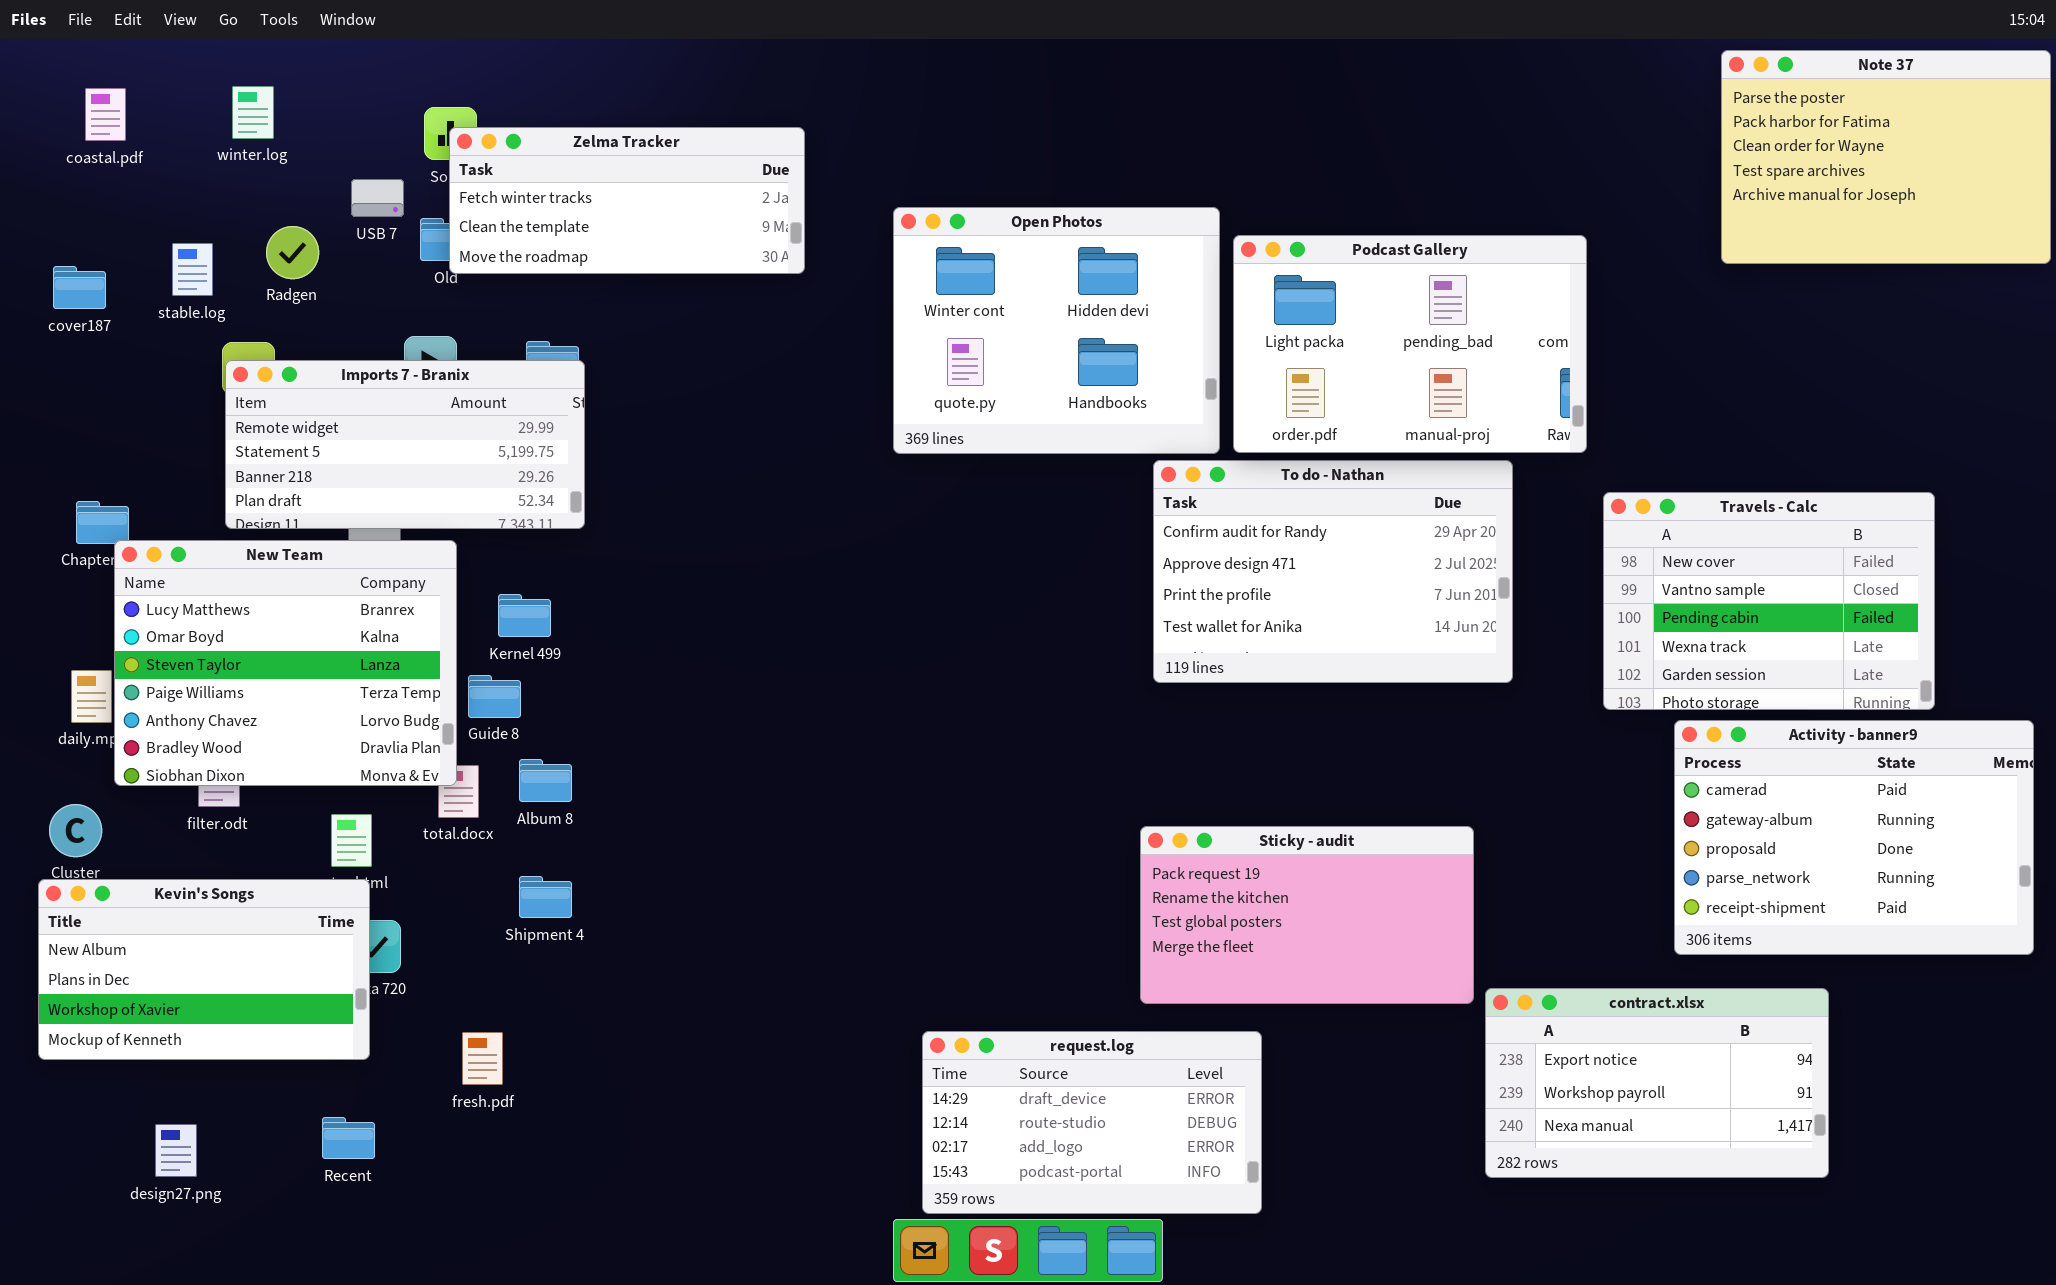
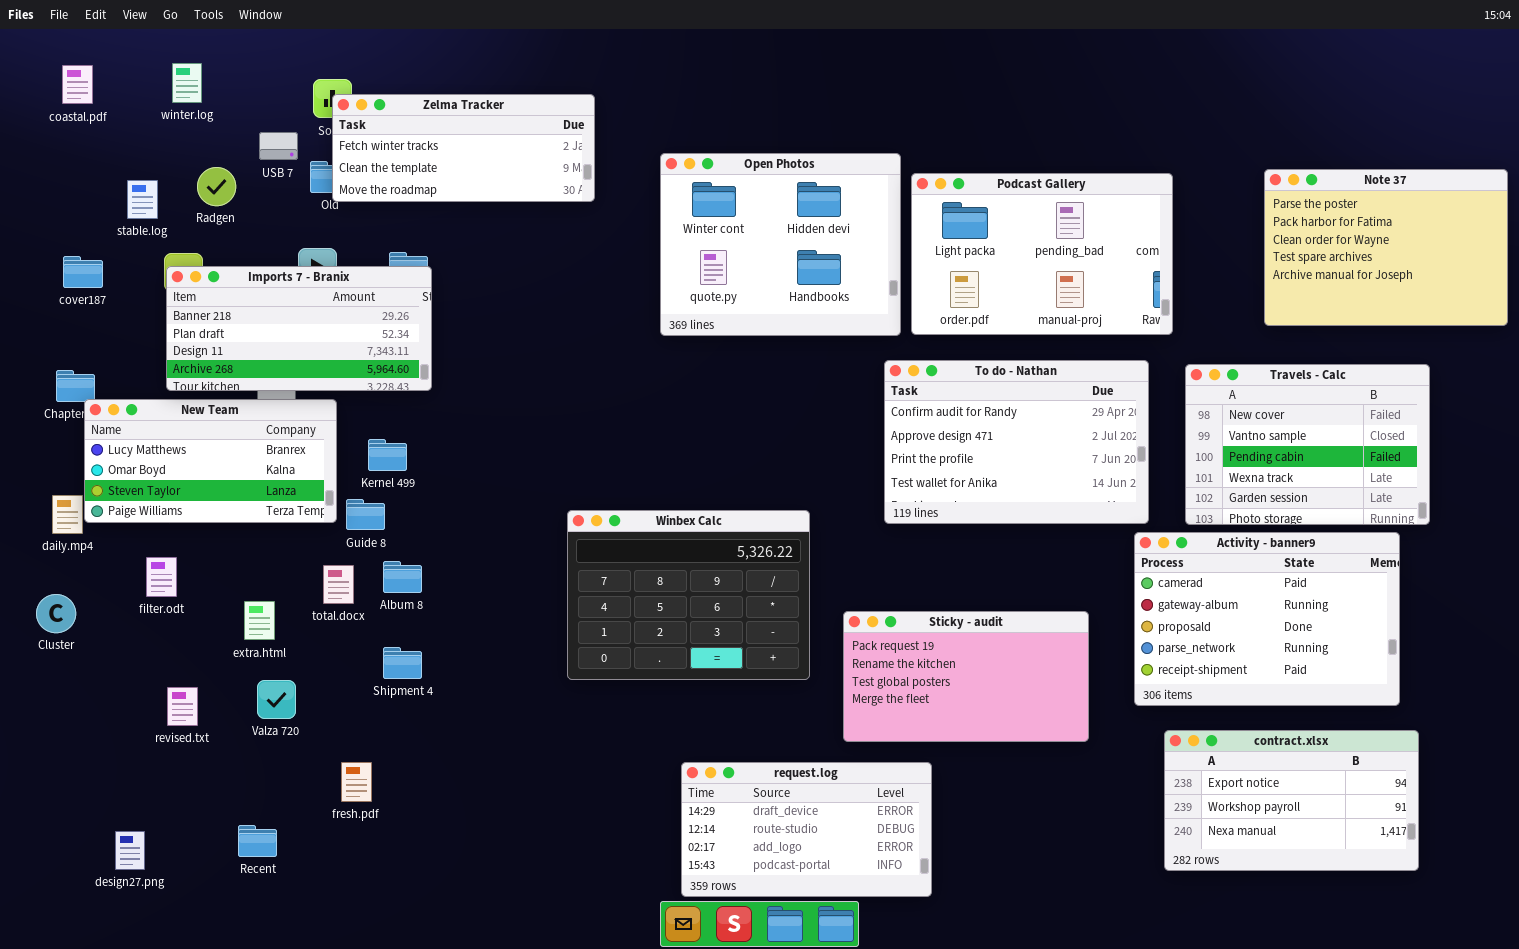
Note 37: [1721,50,2051,264] -> [1264,169,1508,326], moved
cover187: [53,266,106,309] -> [63,256,103,288], moved
Imports 7 - Branix: [225,360,585,529] -> [166,266,432,391], scrolled down 2 rows
To do - Nathan: [1153,460,1513,683] -> [884,360,1149,524], moved
New Team: [114,540,457,786] -> [84,399,337,523], resized
Winbex Calc: none -> [567,510,810,680], opened
Activity - banner9: [1674,720,2034,955] -> [1134,532,1400,706], moved
Kevin's Songs: [38,879,370,1060] -> none, closed
contract.xlsx: [1485,988,1829,1178] -> [1164,730,1419,871], moved

